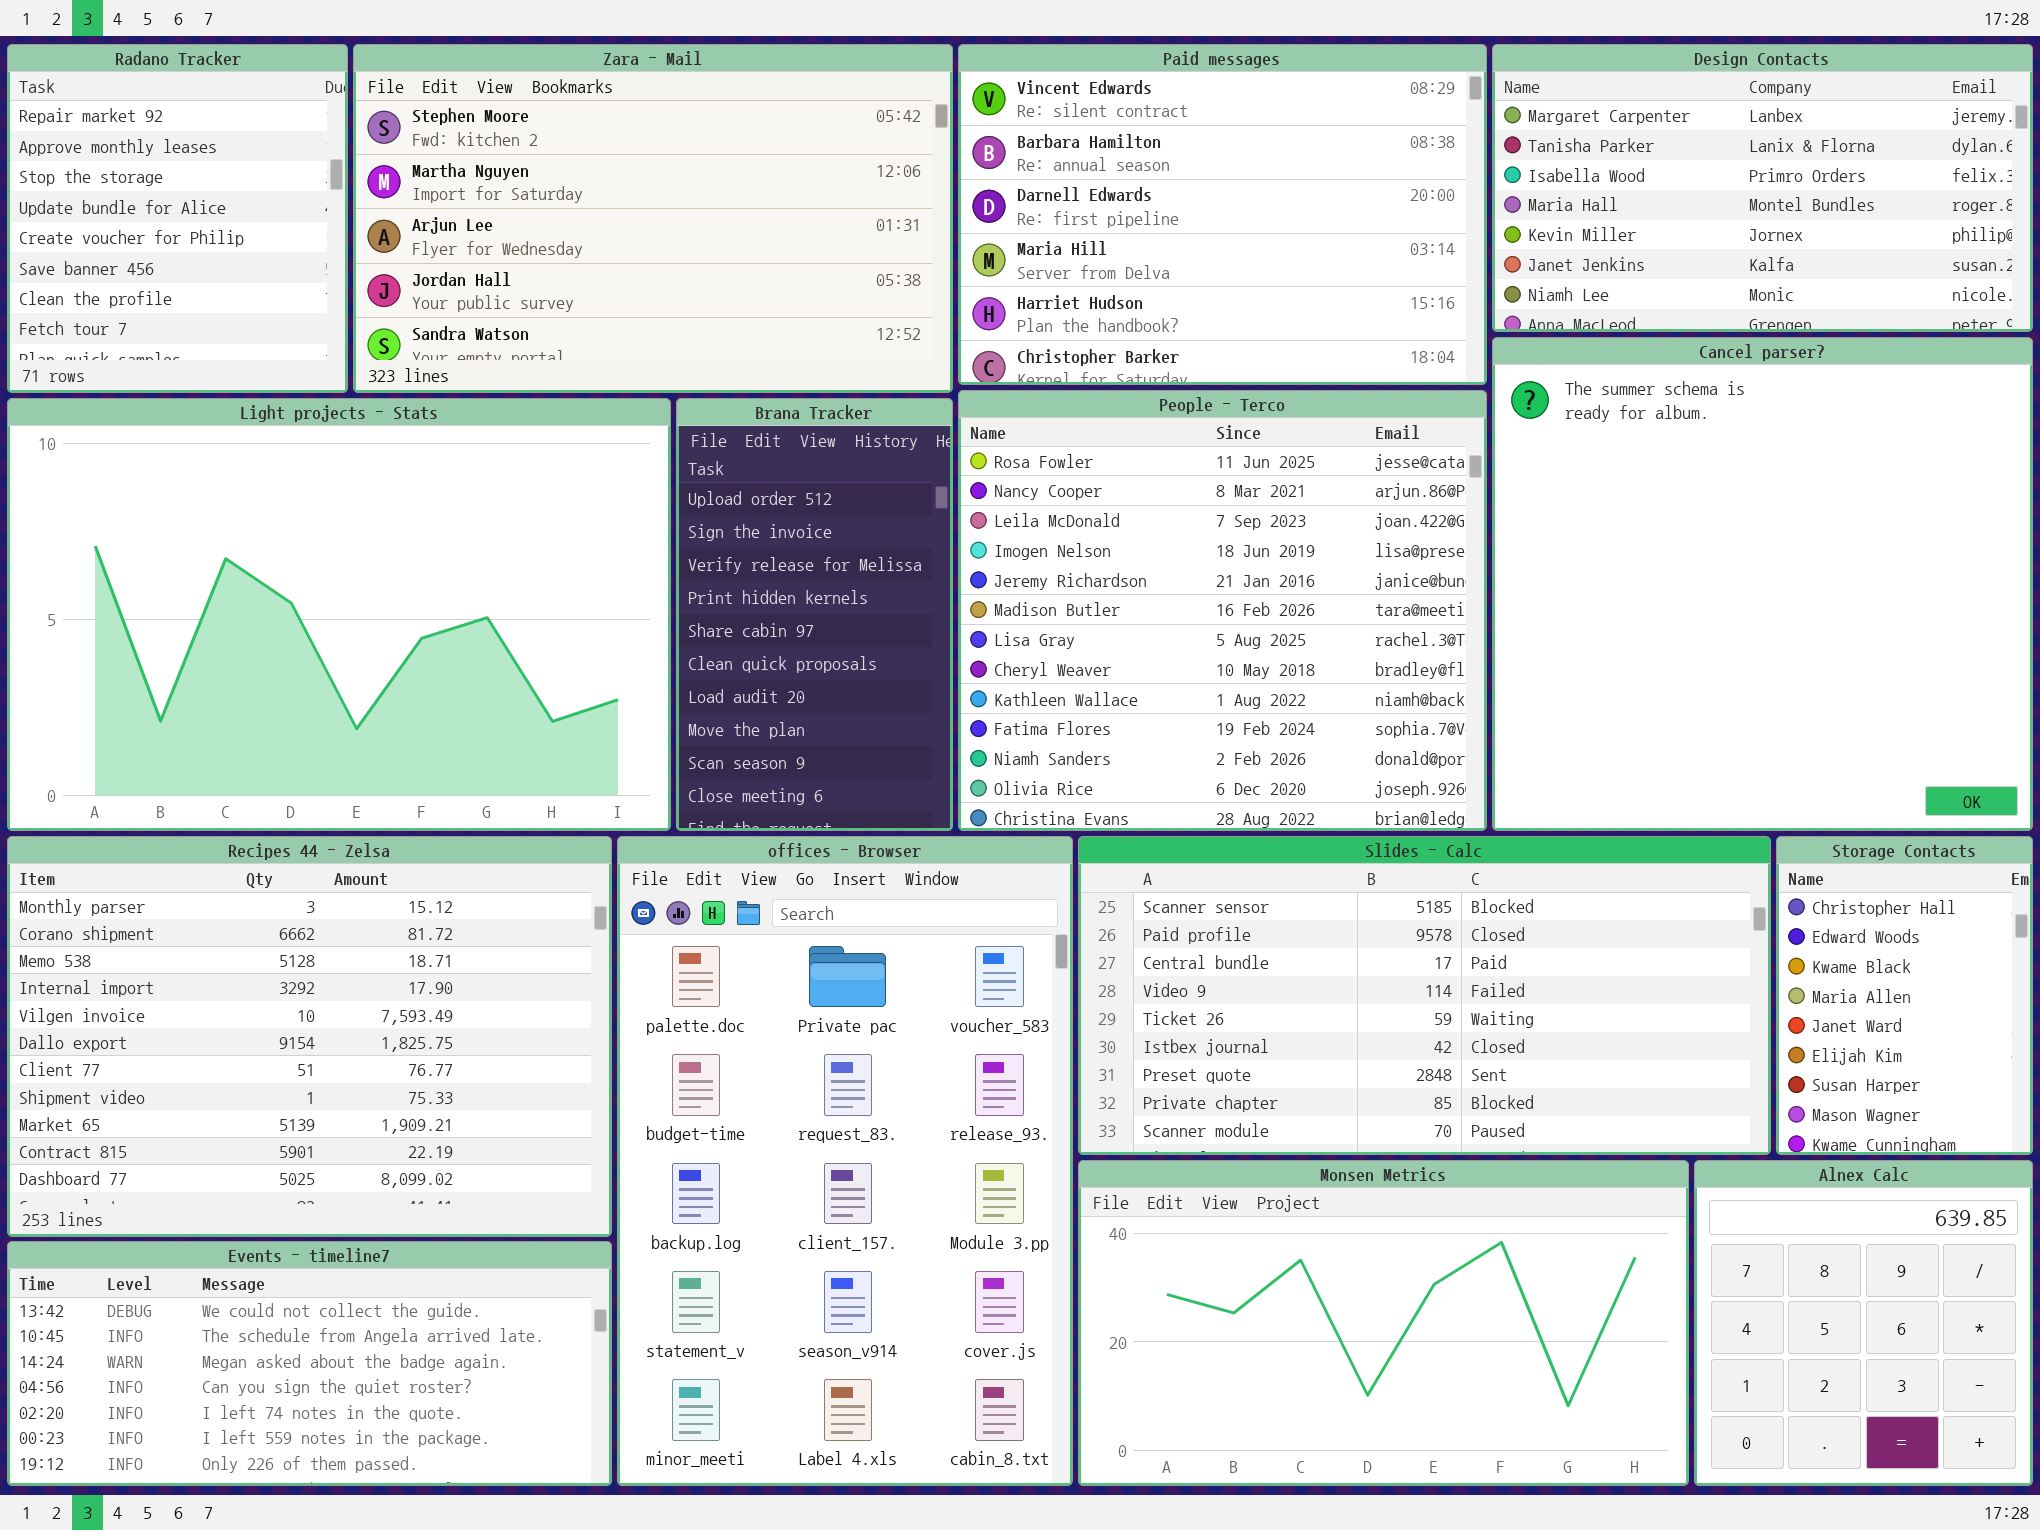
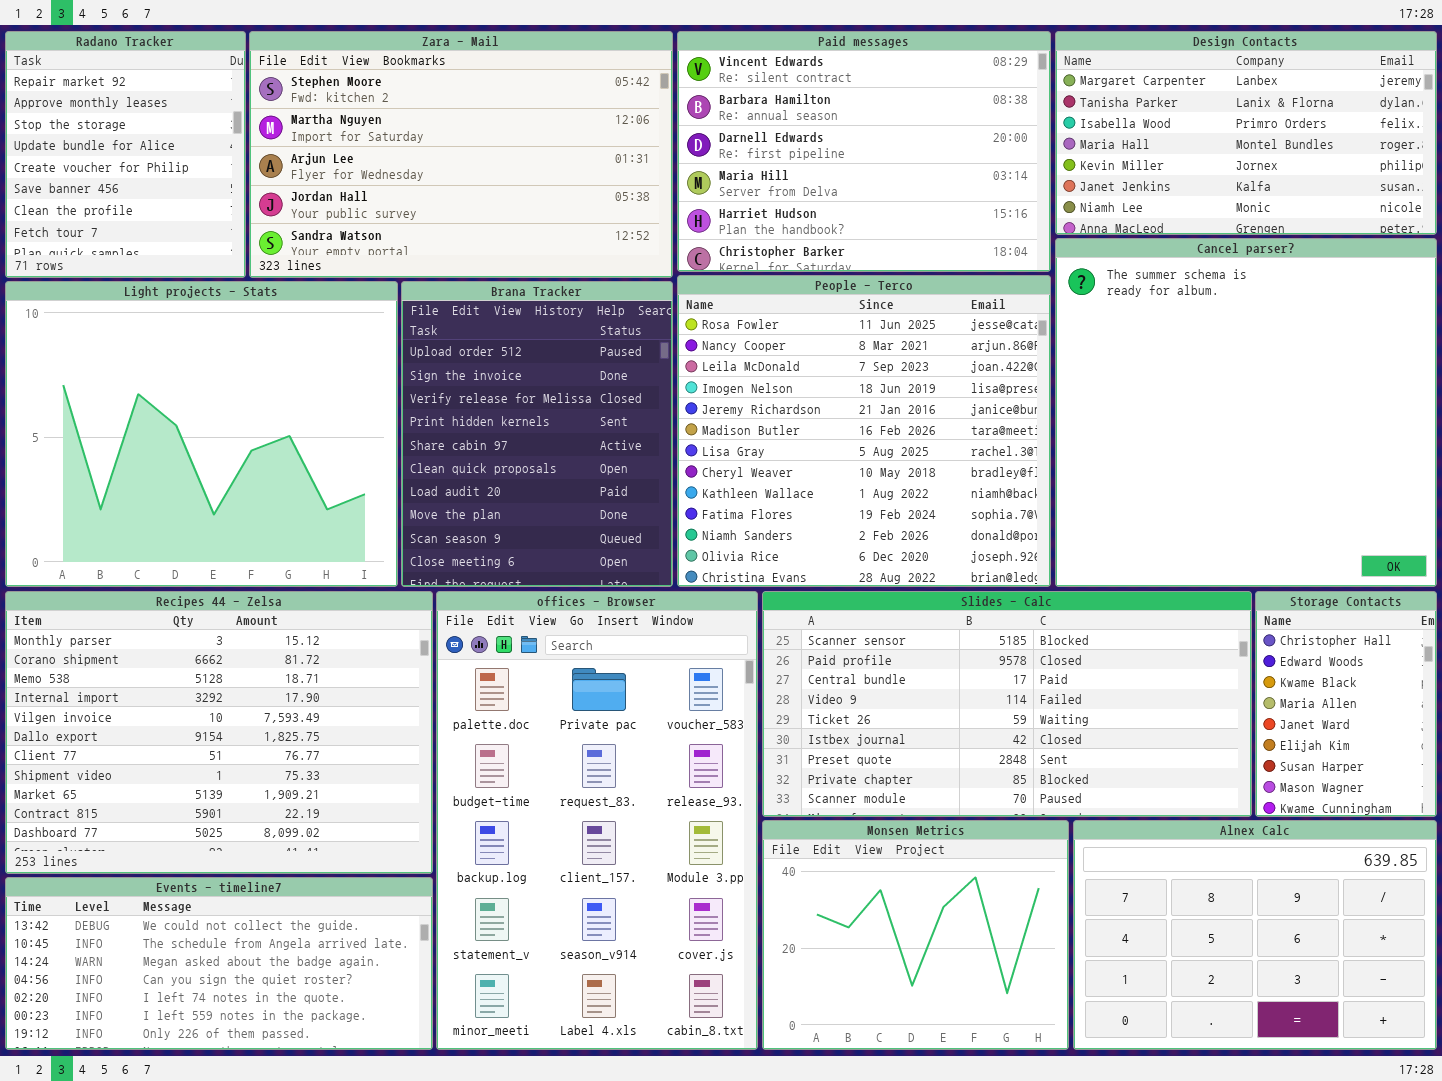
Light projects - Stats: [7,398,671,831] -> [5,281,398,587], resized
Brana Tracker: [676,398,953,831] -> [401,281,673,587], resized
Monsen Metrics: [1078,1160,1689,1486] -> [762,820,1069,1050], resized
Alnex Calc: [1694,1160,2033,1486] -> [1073,820,1437,1050], resized

